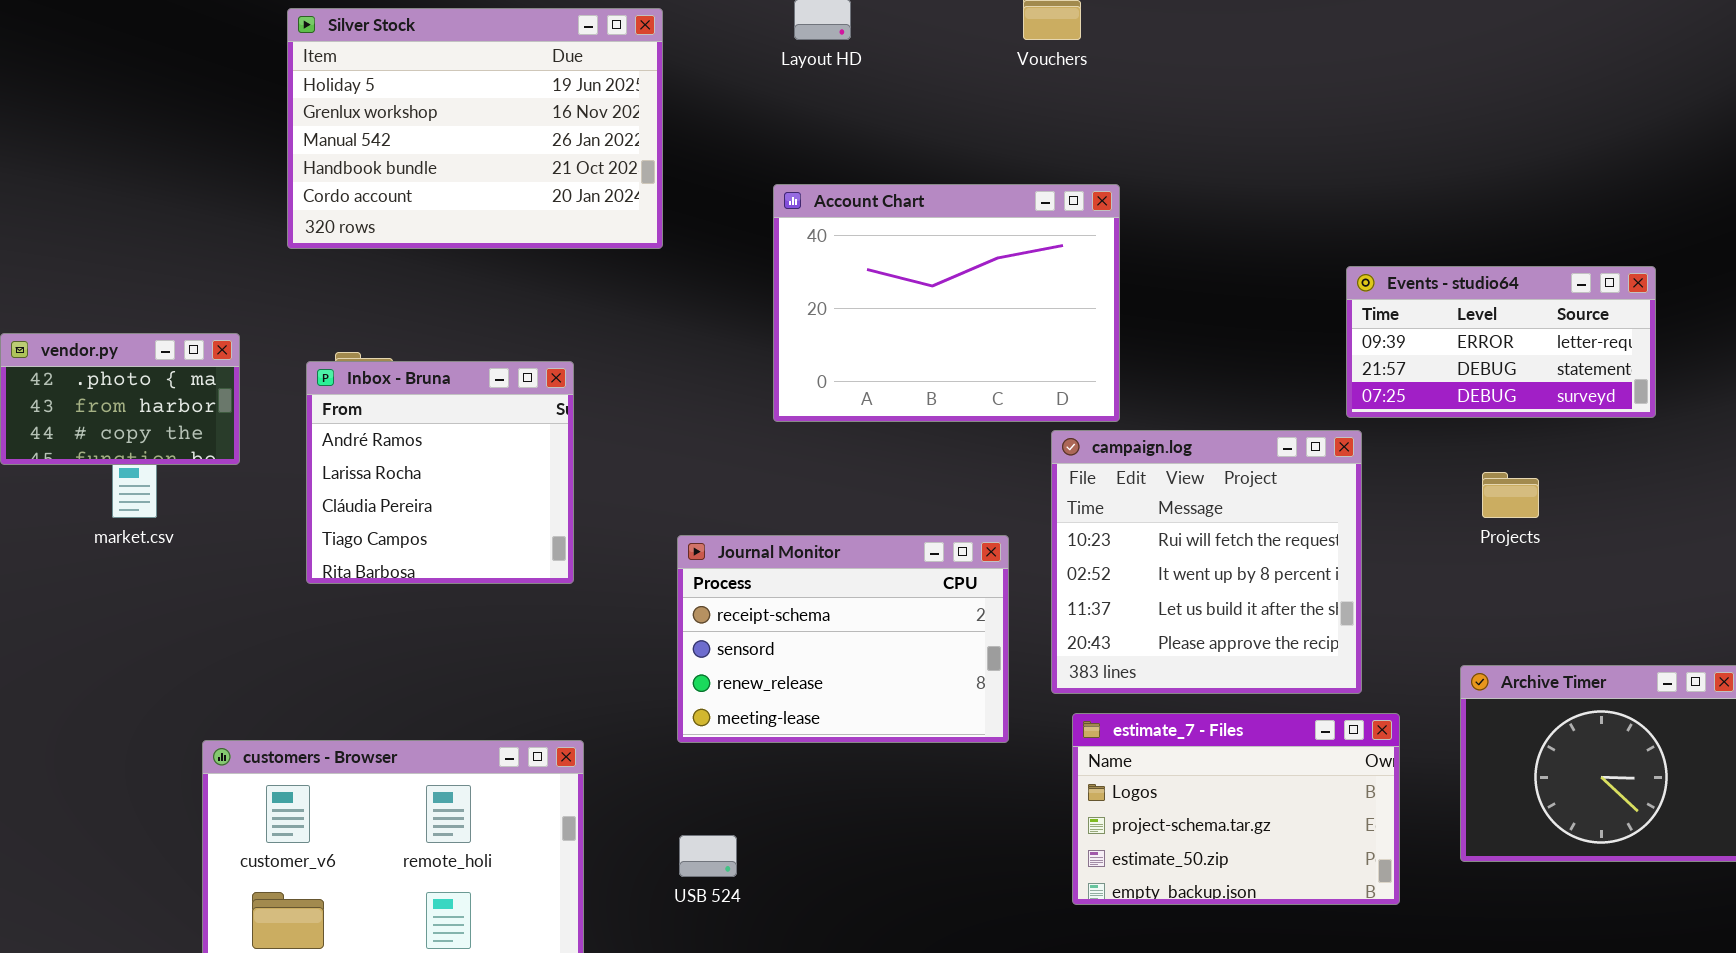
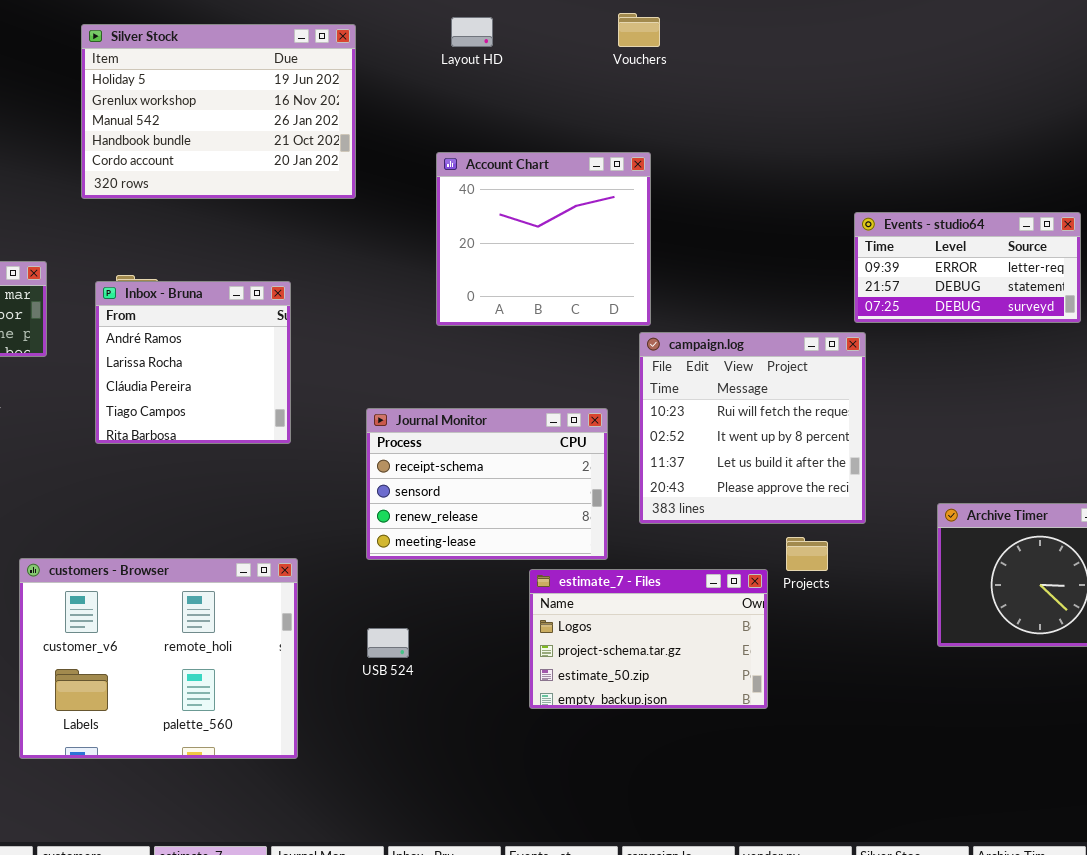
Account Chart: [773,184,1120,422] -> [436,152,651,326], resized
Projects: [1482,472,1539,518] -> [786,537,828,571], moved
estimate_7 - Files: [1072,713,1400,905] -> [529,569,768,709], moved

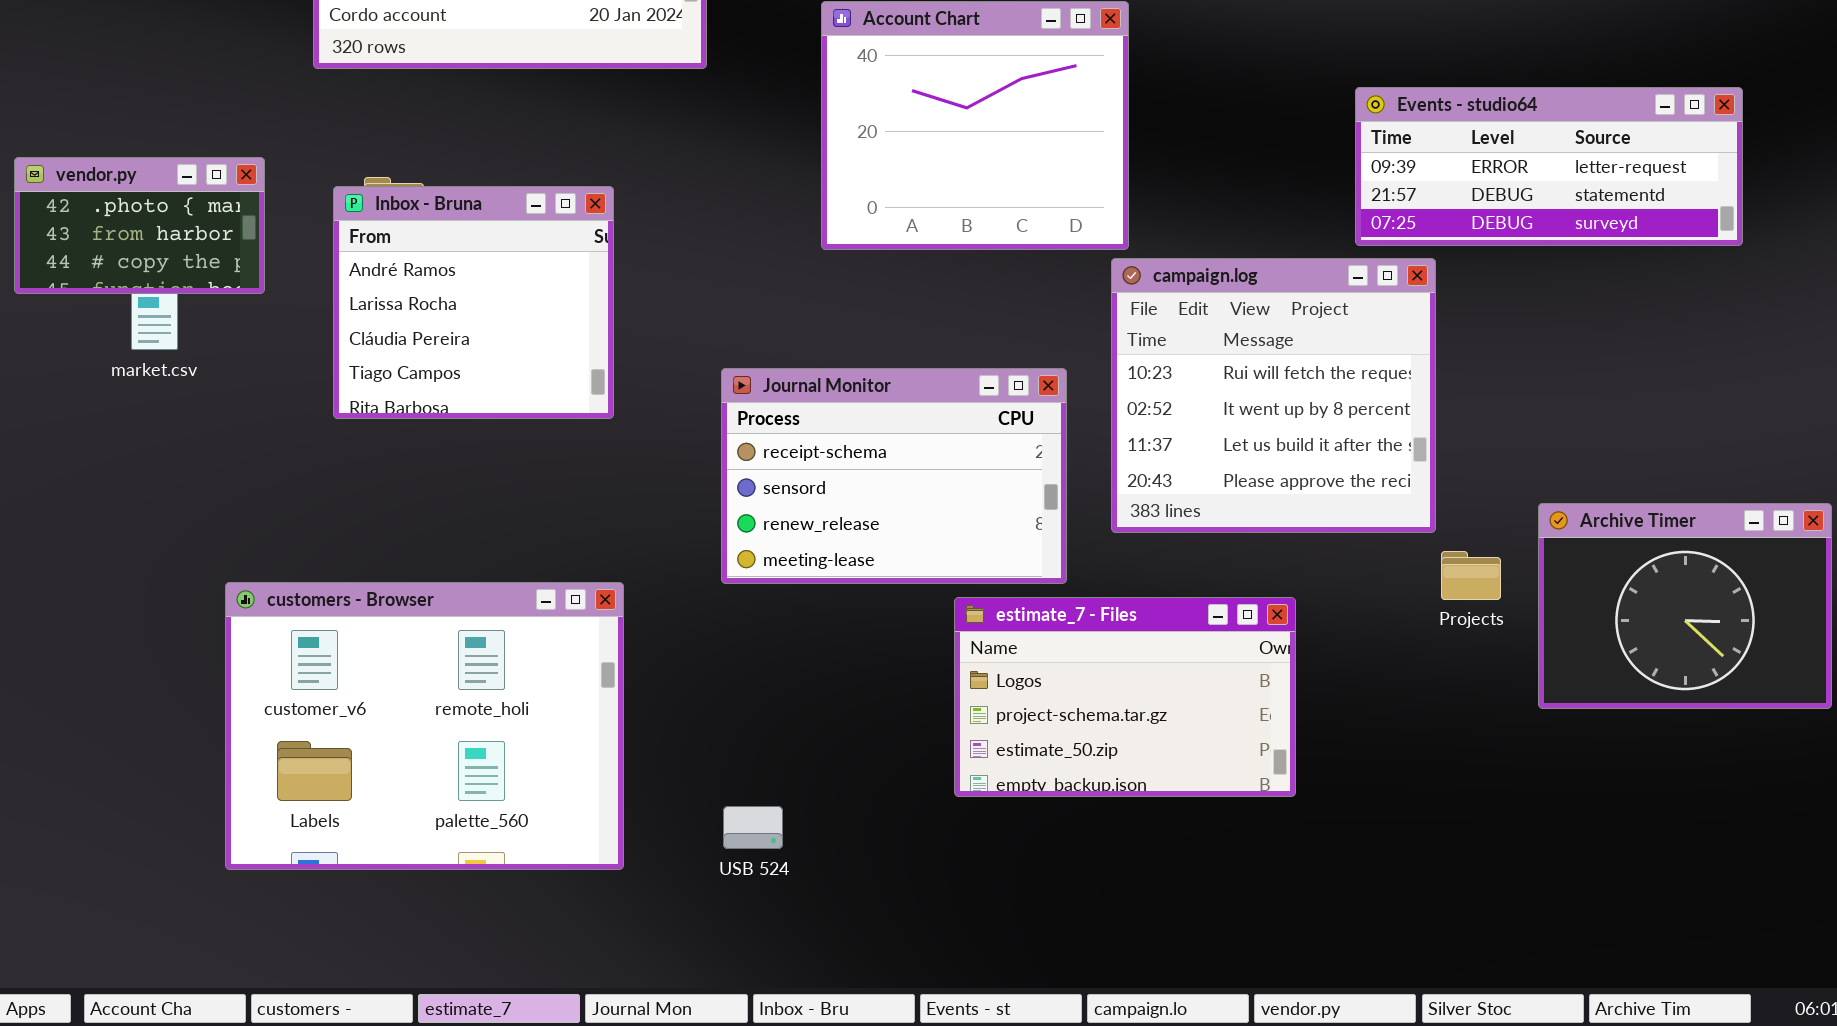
Events - studio64: [854,212,1081,323] -> [1355,87,1743,246], resized
Projects: [786,537,828,571] -> [1441,551,1501,600], moved
USB 524: [367,628,409,658] -> [723,806,783,849], moved

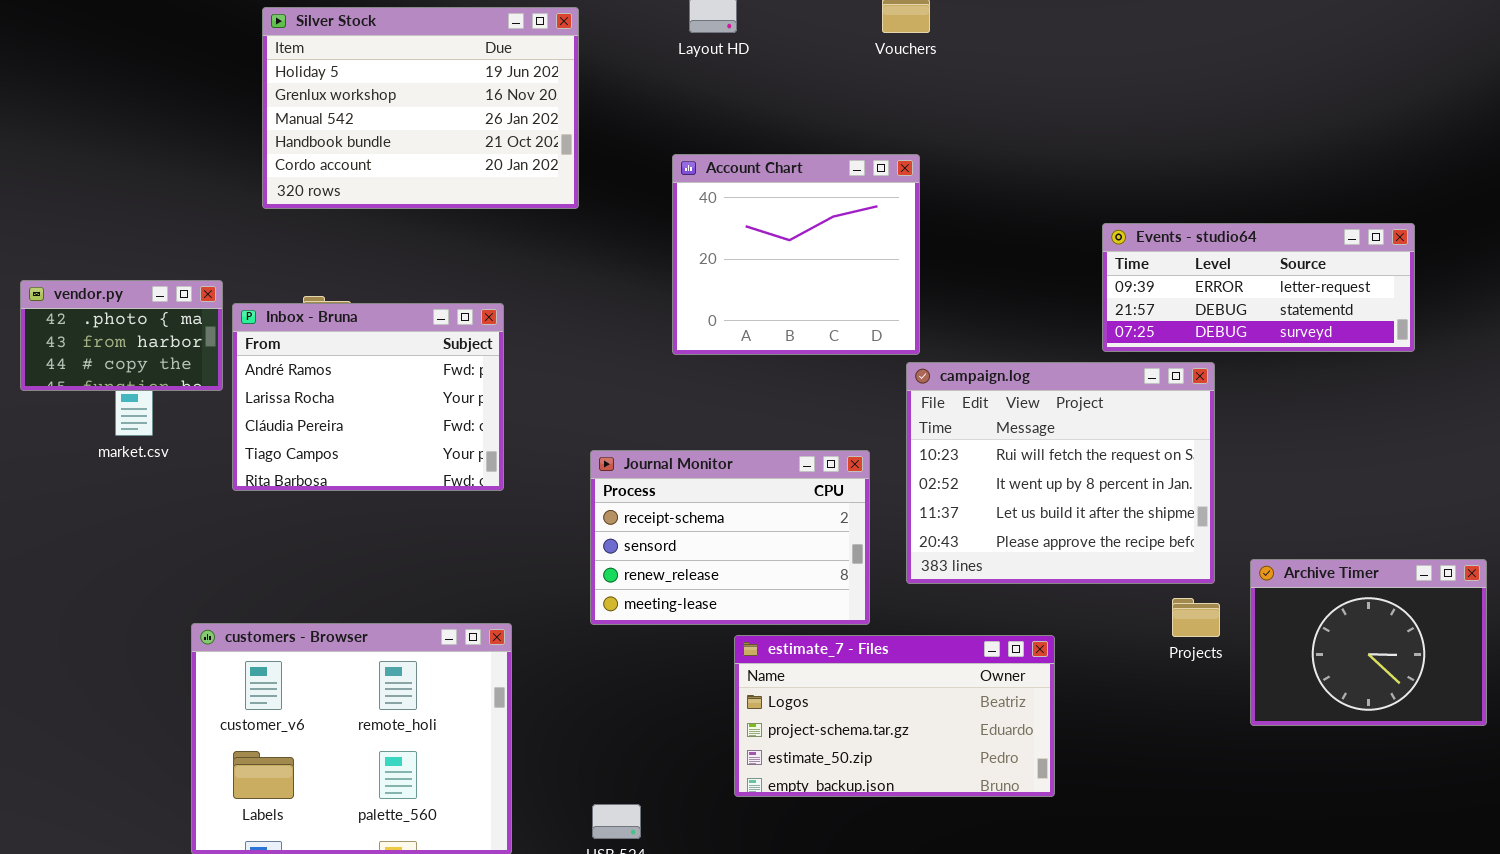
Inbox - Bruna: [333,186,614,419] -> [232,303,504,491], resized
campaign.log: [1111,258,1436,533] -> [906,362,1215,584], resized
estimate_7 - Files: [954,597,1296,797] -> [734,635,1055,797], resized

